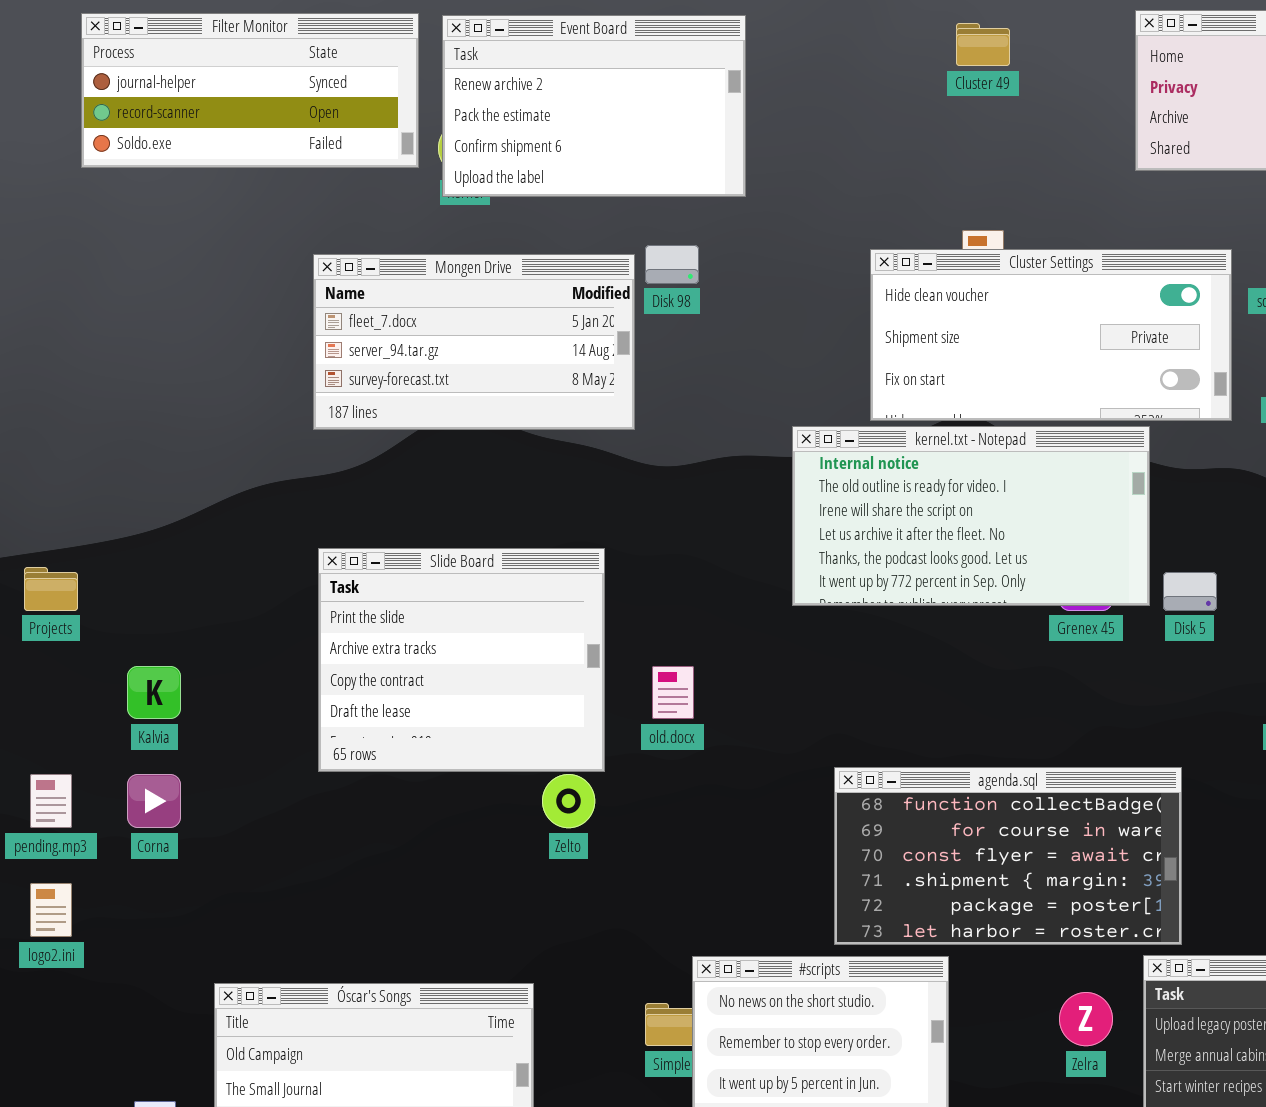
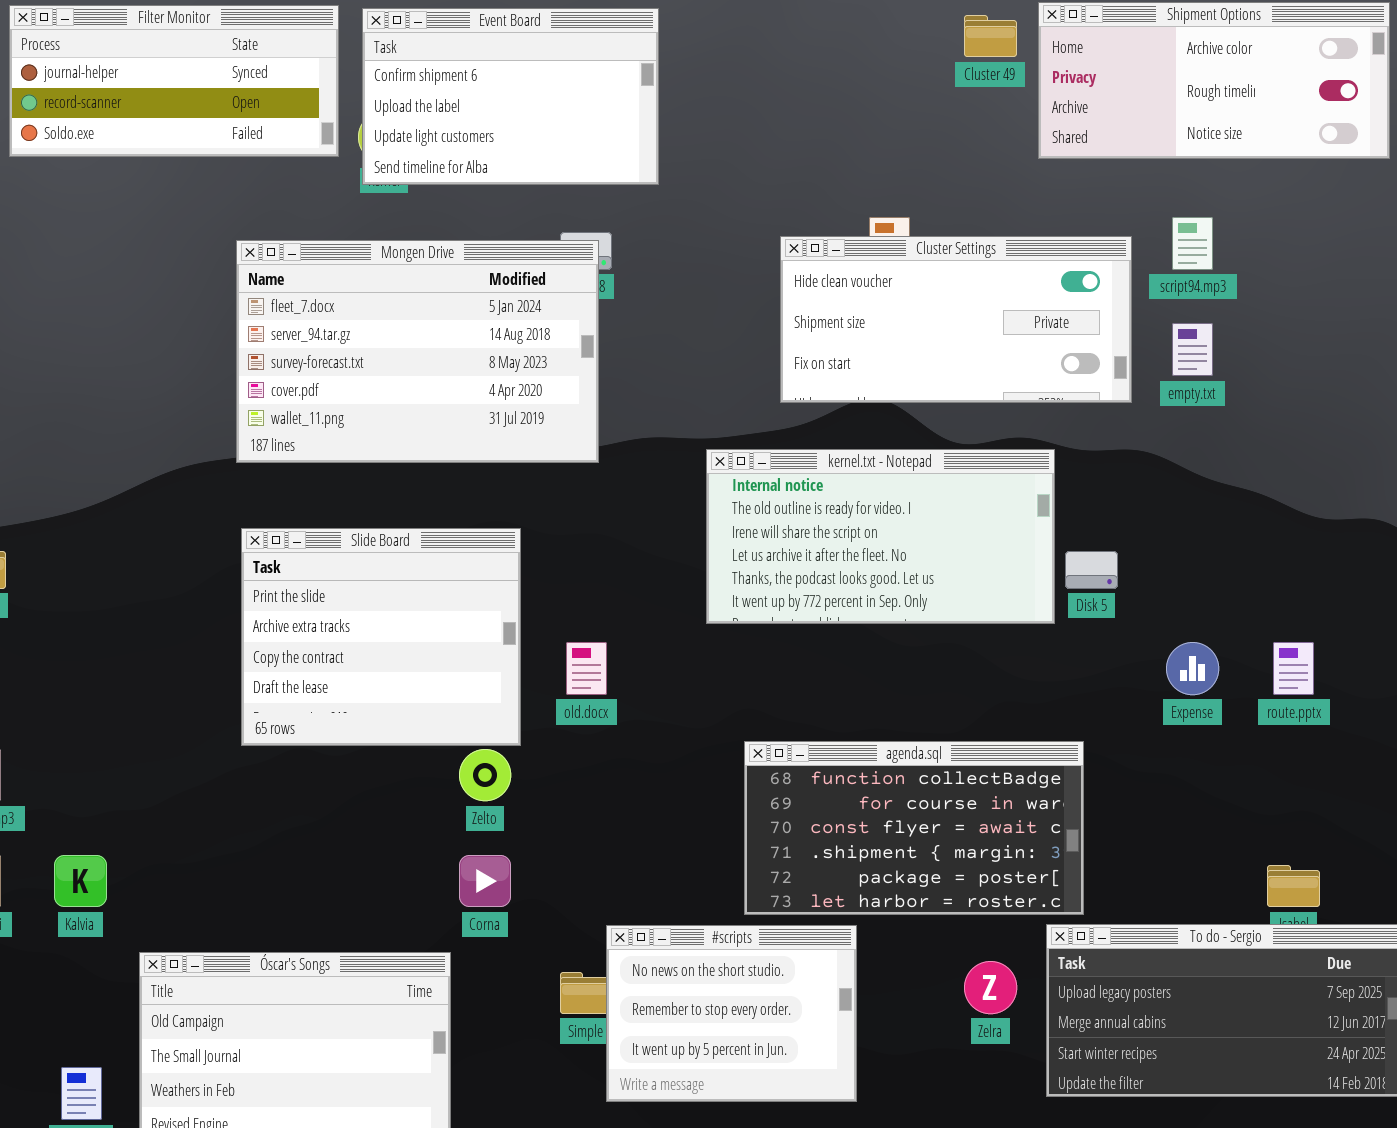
Event Board: [442,15,746,197] -> [362,8,659,185], scrolled down 2 rows
Cluster 49: [956,23,1010,66] -> [964,15,1017,57], moved
Mongen Drive: [313,254,635,430] -> [236,240,599,463], resized
kernel.txt - Notepad: [792,426,1150,606] -> [706,449,1055,624], moved
Kalvia: [127,666,181,719] -> [54,855,107,907], moved
Corna: [127,774,181,828] -> [459,855,511,907], moved

